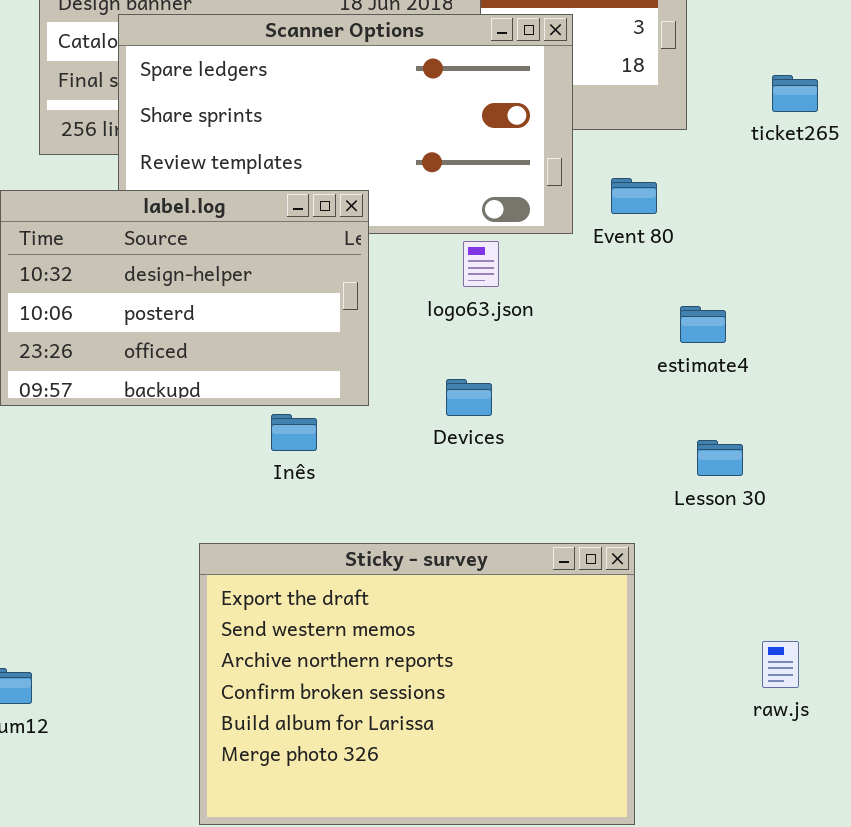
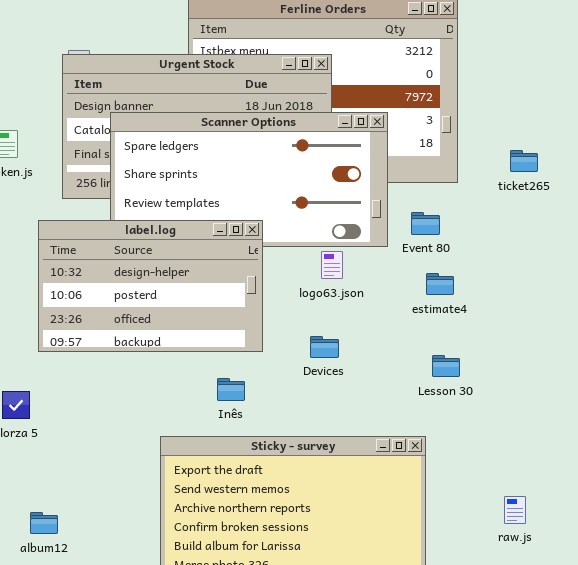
estimate4: [680,306,726,343] -> [426,273,454,295], moved
Inês: [271,414,317,451] -> [217,378,245,401], moved
Lesson 30: [697,440,743,476] -> [432,355,460,377], moved

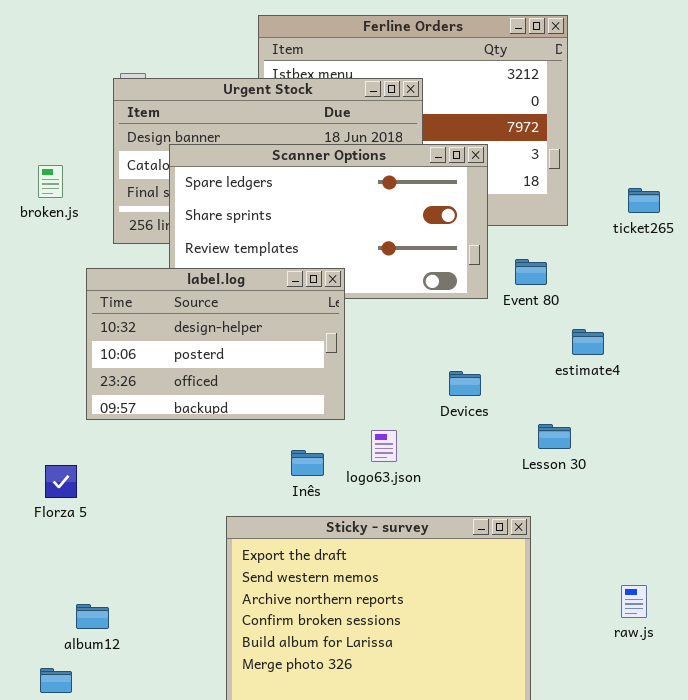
logo63.json: [321,251,343,279] -> [371,430,397,462], moved
estimate4: [426,273,454,295] -> [572,329,604,355], moved
Devices: [310,336,339,358] -> [449,371,481,396], moved

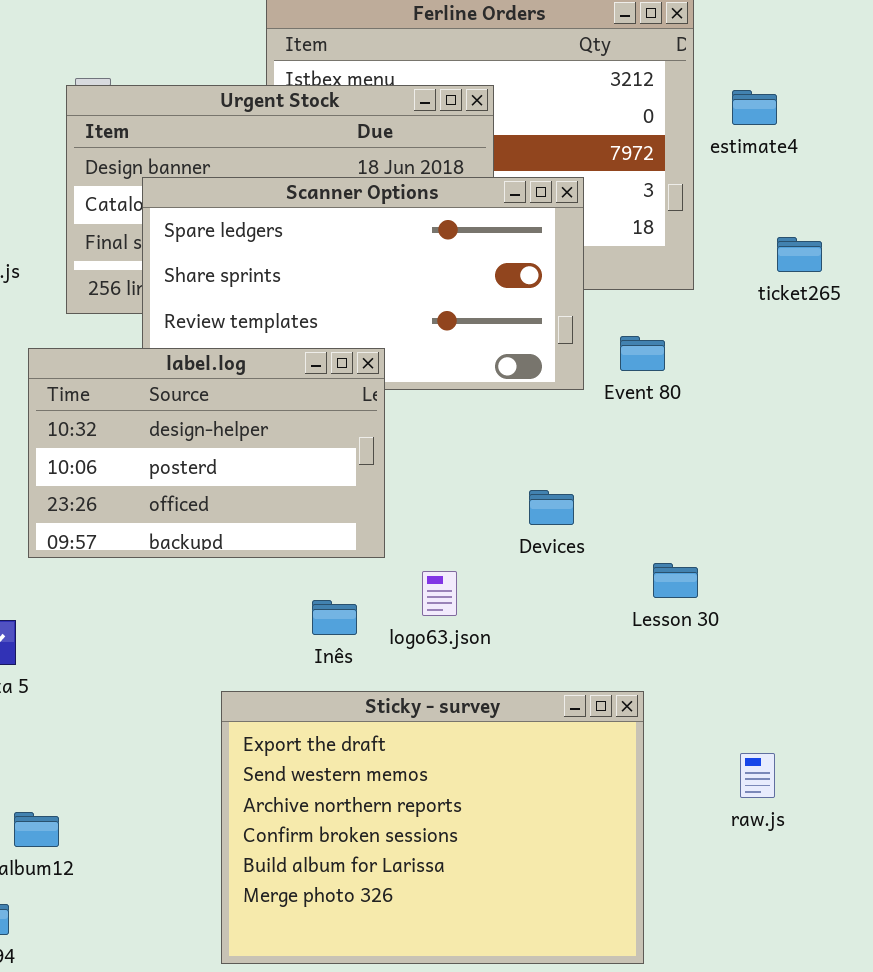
estimate4: [572,329,604,355] -> [732,90,777,125], moved
raw.js: [621,585,647,618] -> [740,753,775,798], moved

